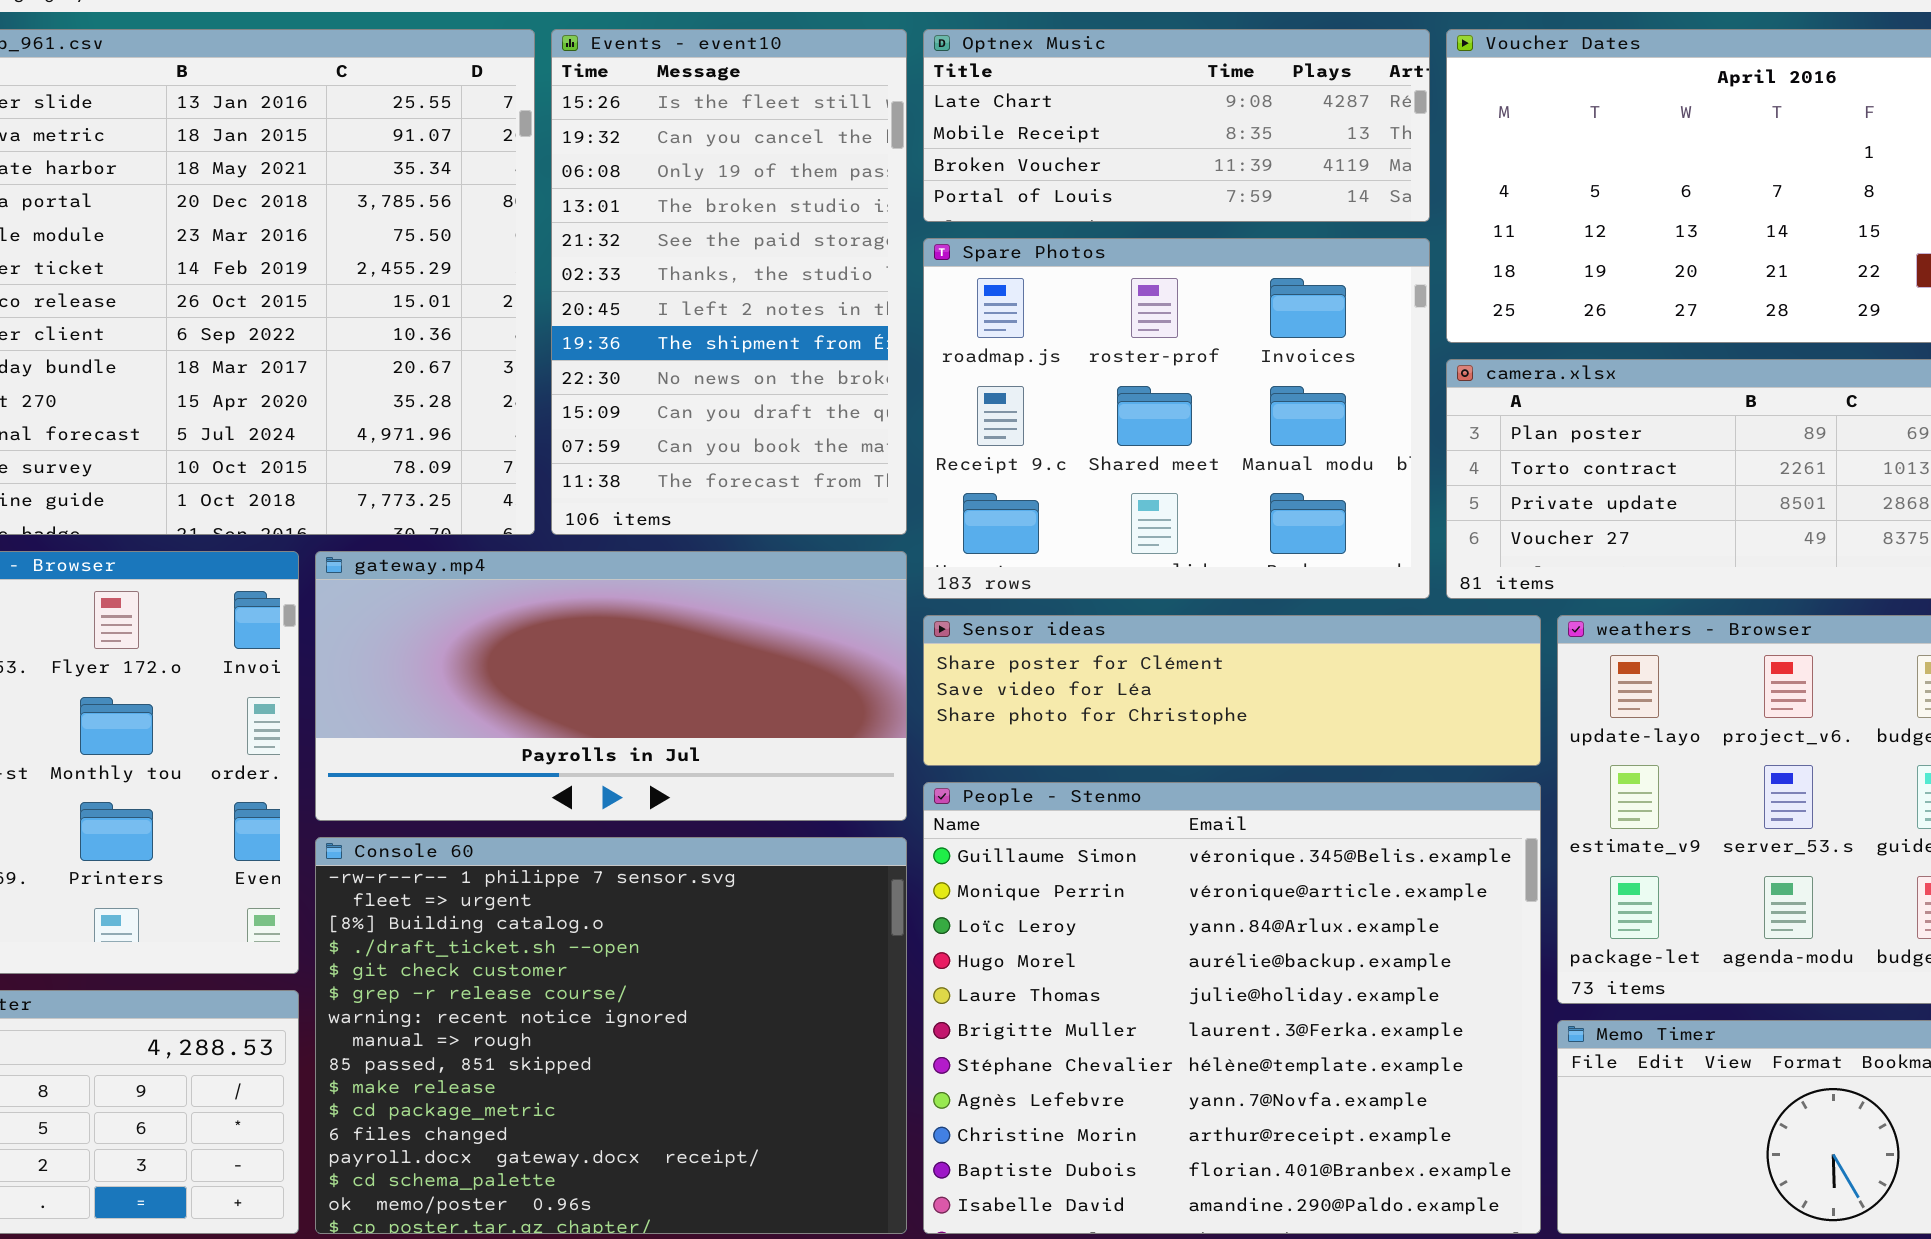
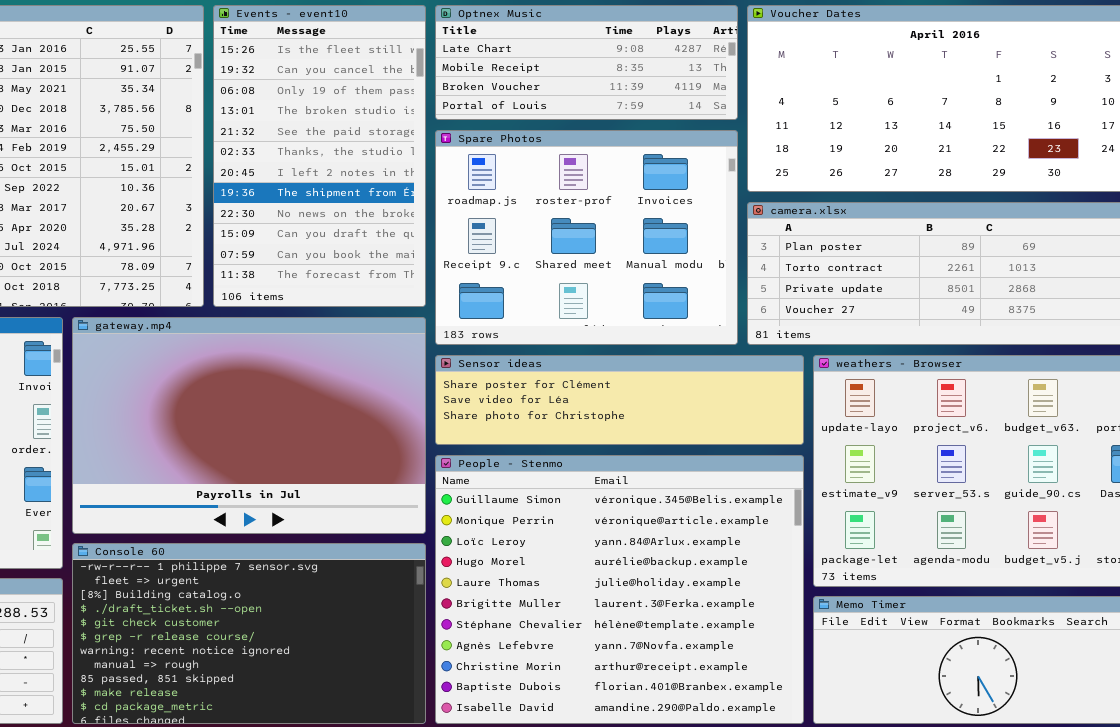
gateway.mp4: [315,551,907,821] -> [72,317,426,534], resized
Console 60: [315,837,907,1234] -> [72,543,426,724], resized

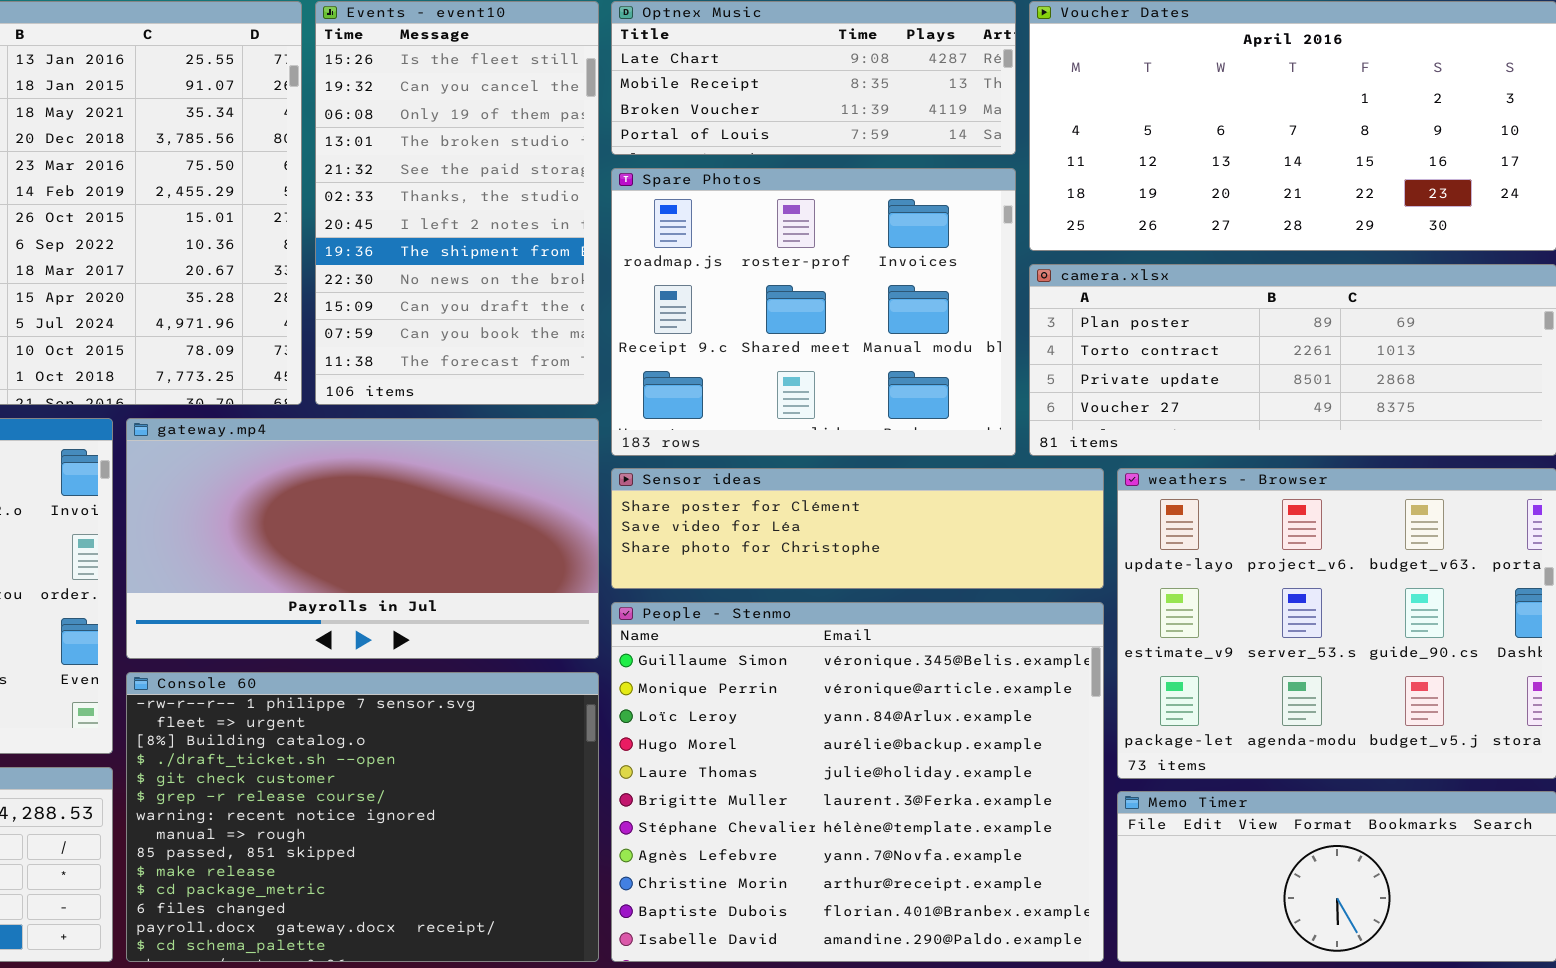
gateway.mp4: [72,317,426,534] -> [126,418,599,659], resized
Console 60: [72,543,426,724] -> [126,672,599,962], resized

